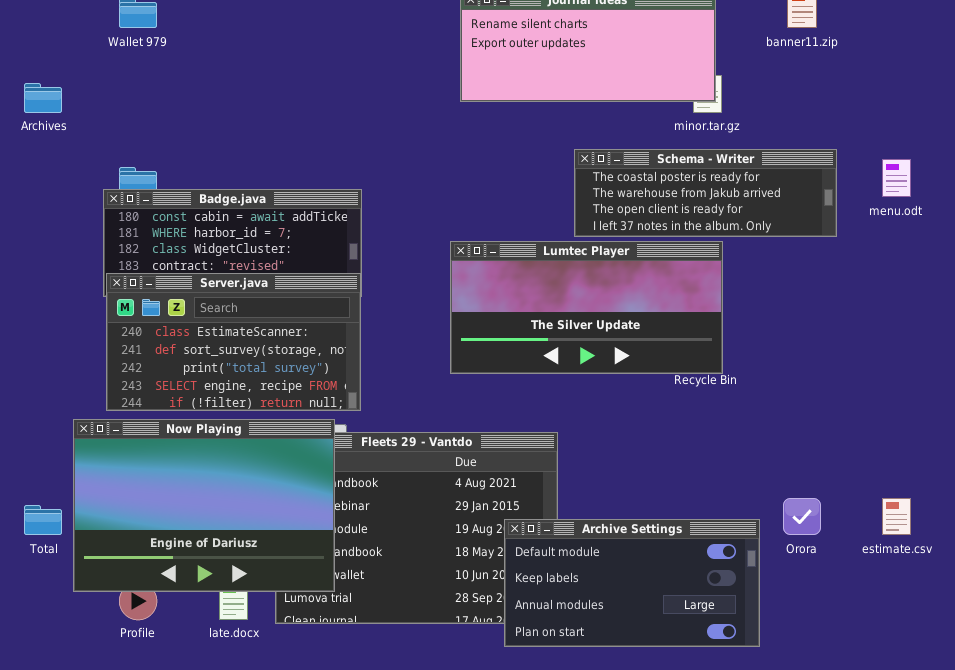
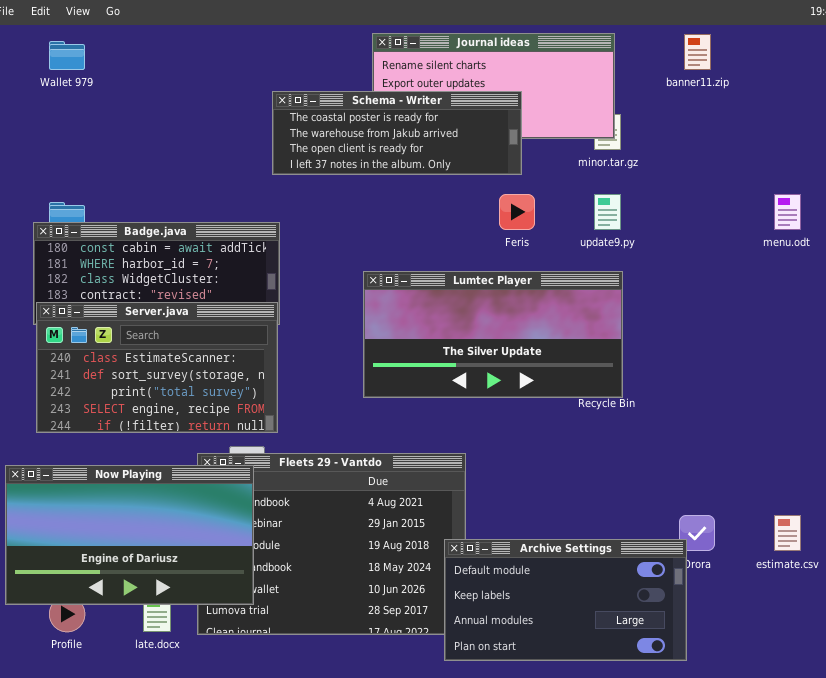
Schema - Writer: [574,149,837,237] -> [272,91,522,175], moved
Now Playing: [73,419,335,592] -> [5,465,254,605], resized
Archive Settings: [504,519,760,647] -> [444,539,687,661], moved

